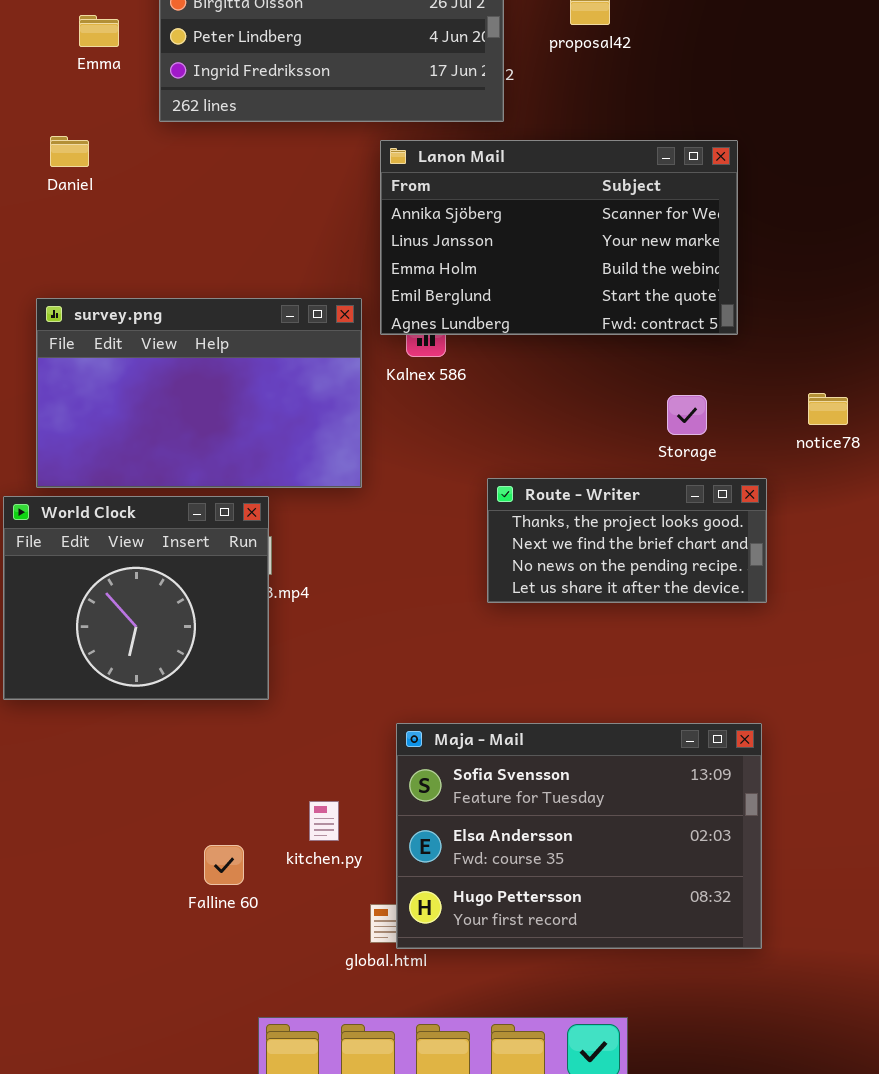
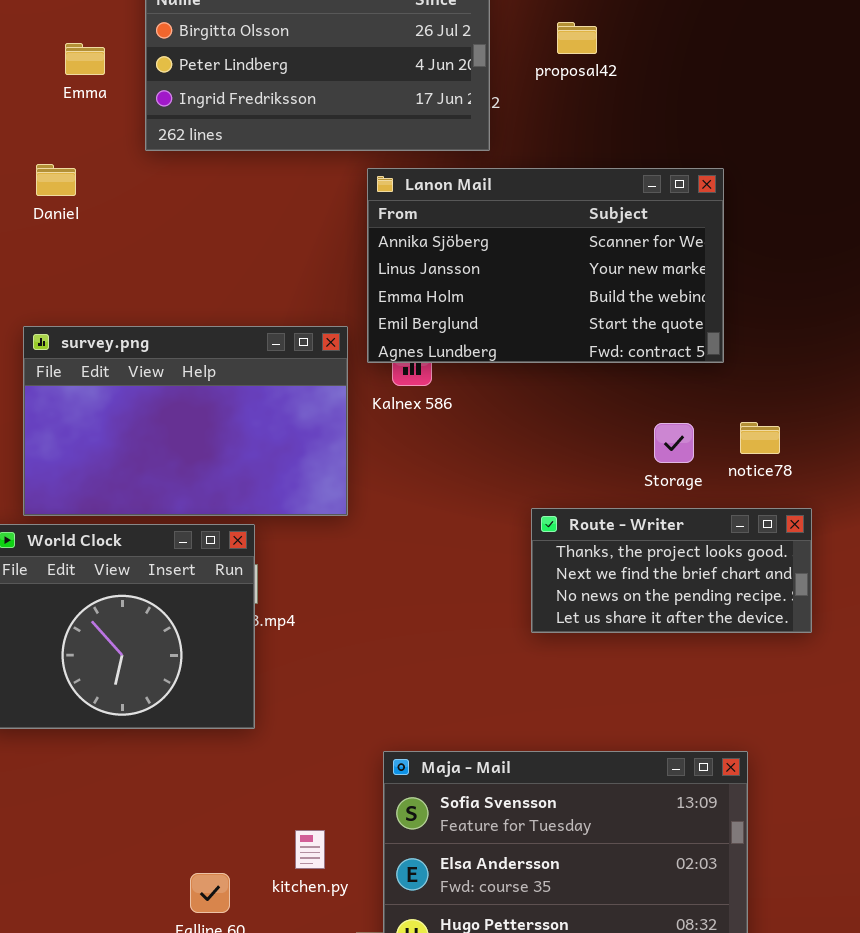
notice78: [808,393,848,425] -> [740,422,780,454], moved
Route - Writer: [487,478,767,603] -> [531,508,812,633], moved

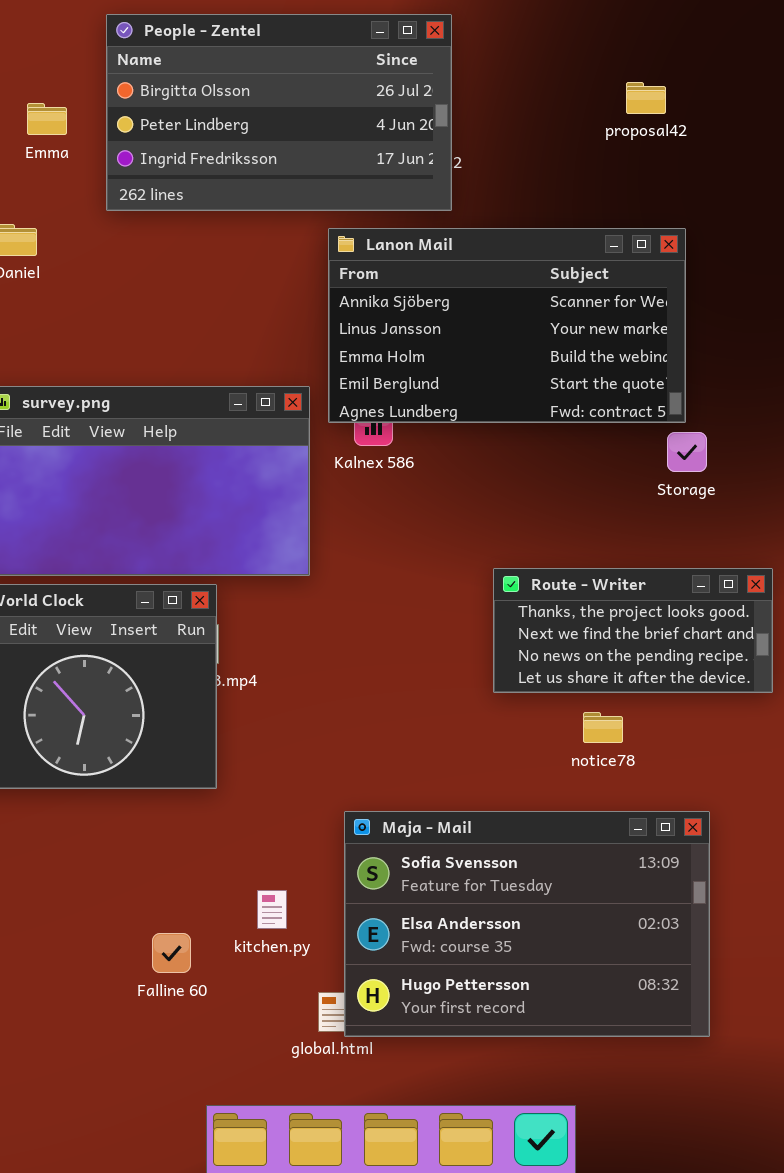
proposal42: [557,22,597,54] -> [626,82,666,114], moved
notice78: [740,422,780,454] -> [583,712,623,743], moved
Storage: [654,423,694,463] -> [667,432,707,472], moved

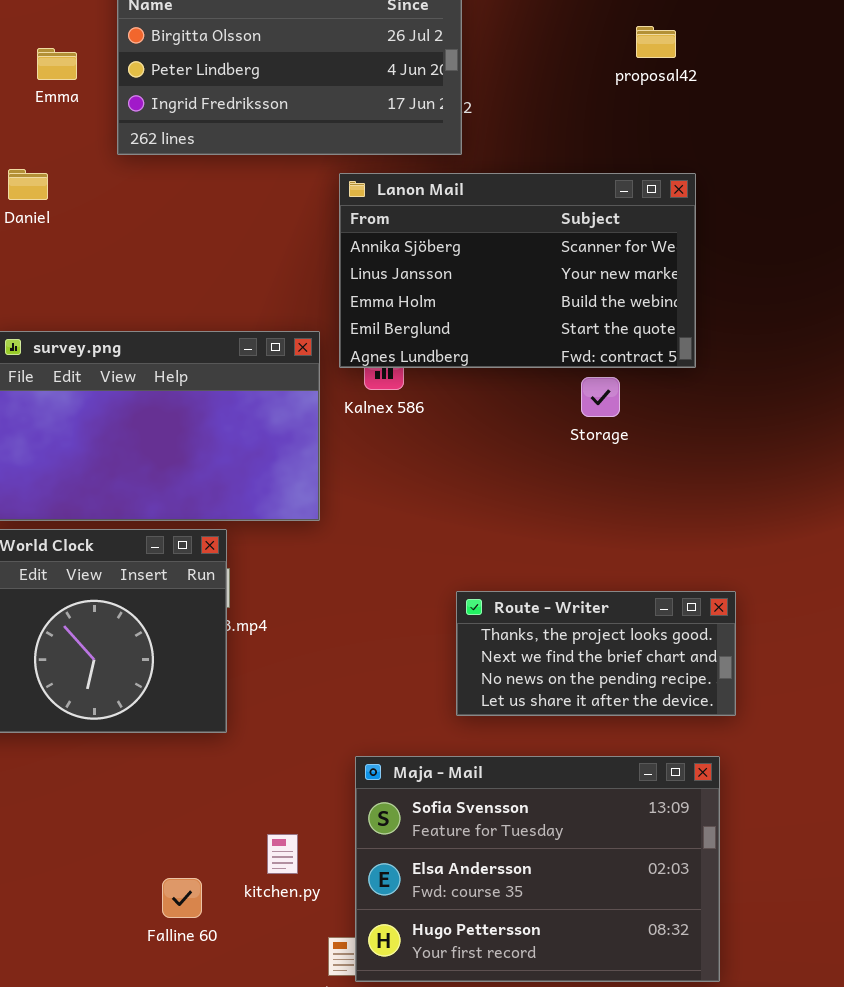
Storage: [667,432,707,472] -> [581,377,620,417], moved
Route - Writer: [493,568,773,693] -> [456,591,736,716], moved

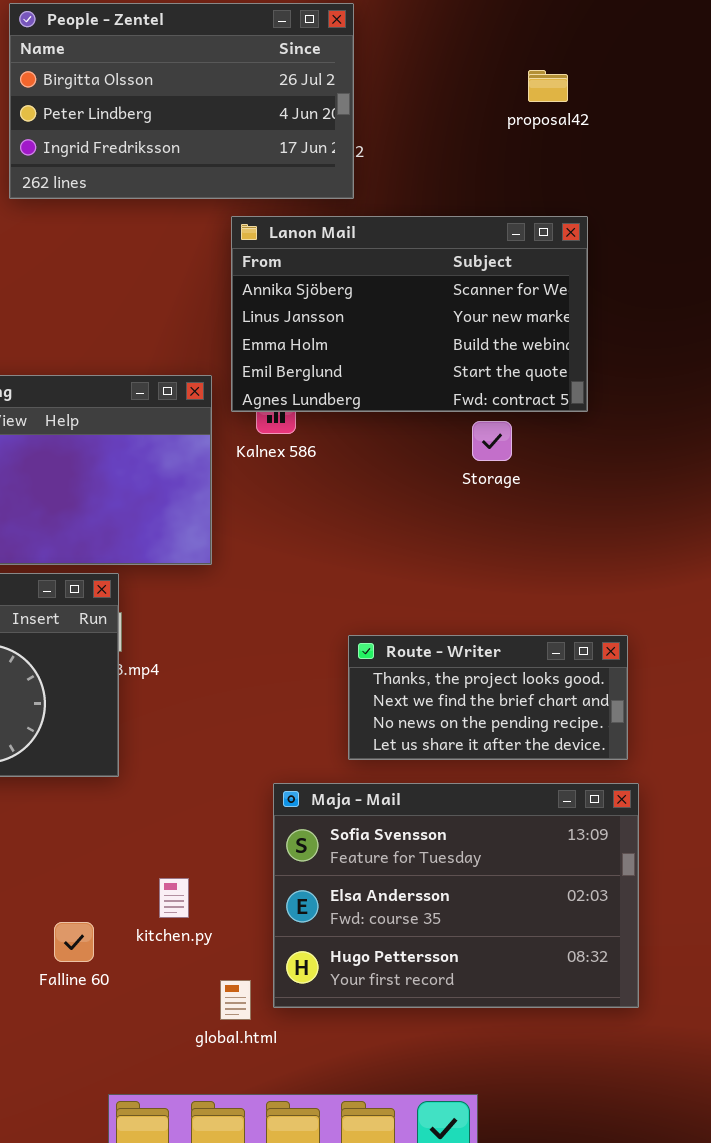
Maja - Mail: [355,756,720,982] -> [273,783,639,1008], moved

